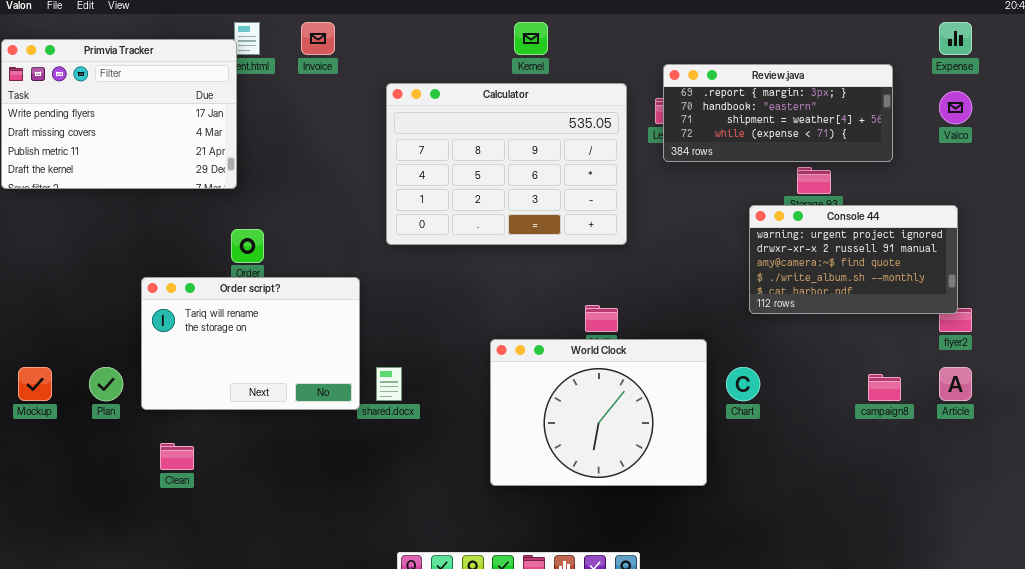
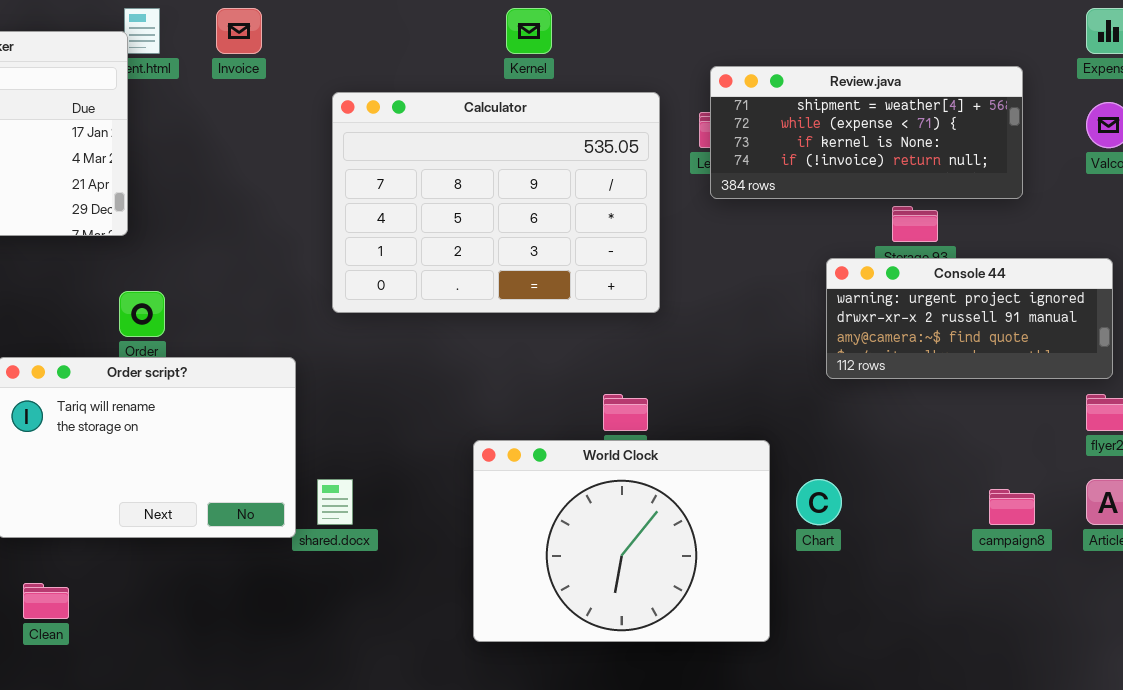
Review.java: [663,64,893,162] -> [710,66,1023,199], scrolled down 2 rows
Console 44: [749,205,958,314] -> [826,258,1113,379], resized

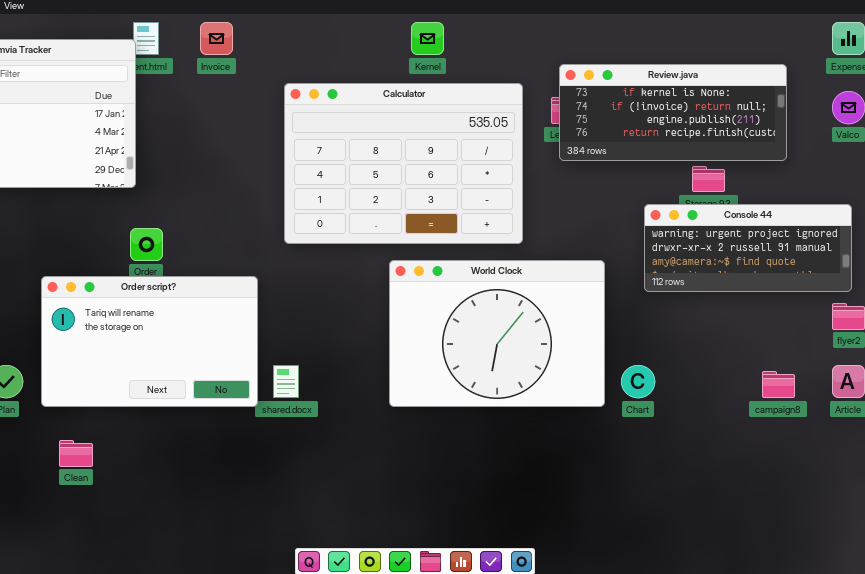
Review.java: [710,66,1023,199] -> [559,64,787,161], scrolled down 2 rows
World Clock: [473,440,770,642] -> [389,260,605,407], moved

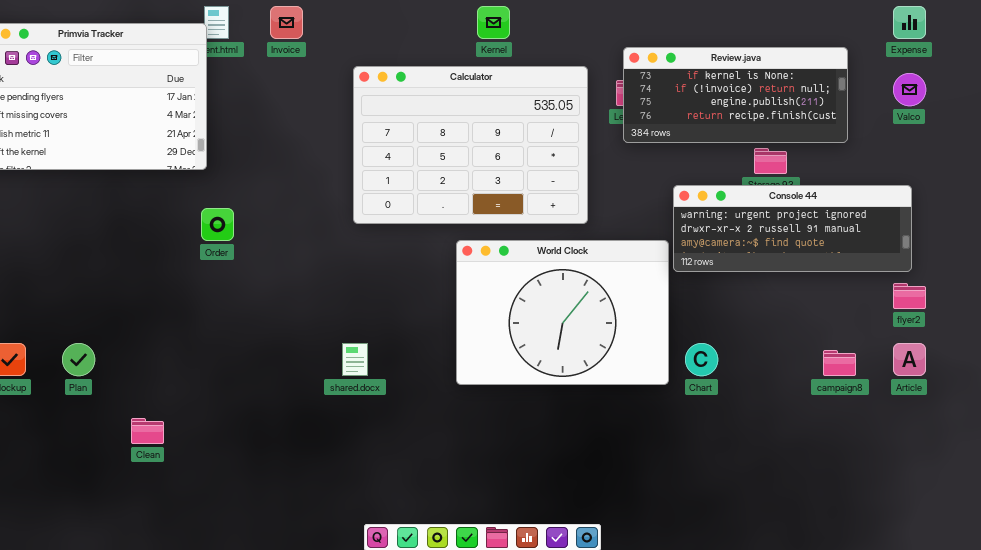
Console 44: [644,204,852,292] -> [673,185,912,272], resized
Order script?: [41,276,258,407] -> none, closed

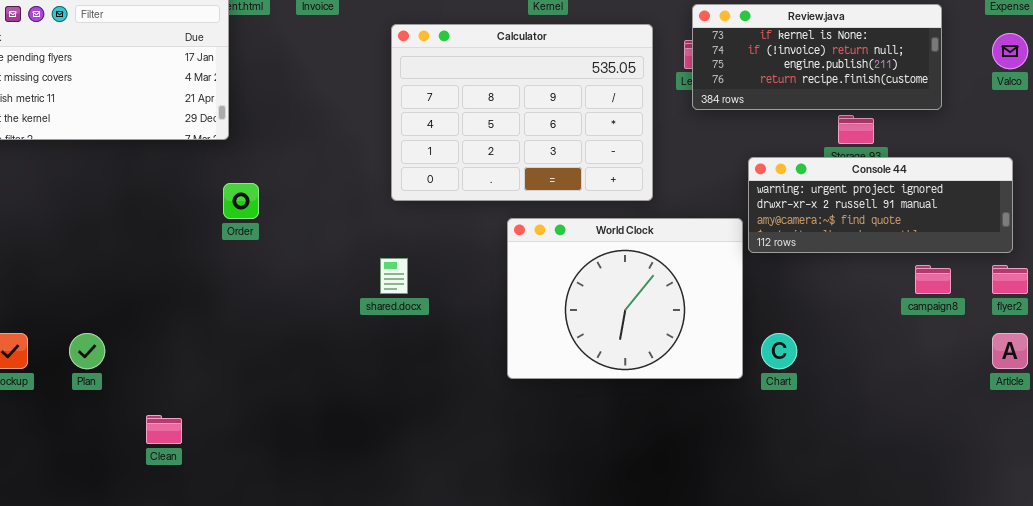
shared.docx: [342,343,368,376] -> [380,258,408,294], moved
campaign8: [823,350,856,376] -> [915,265,951,294], moved

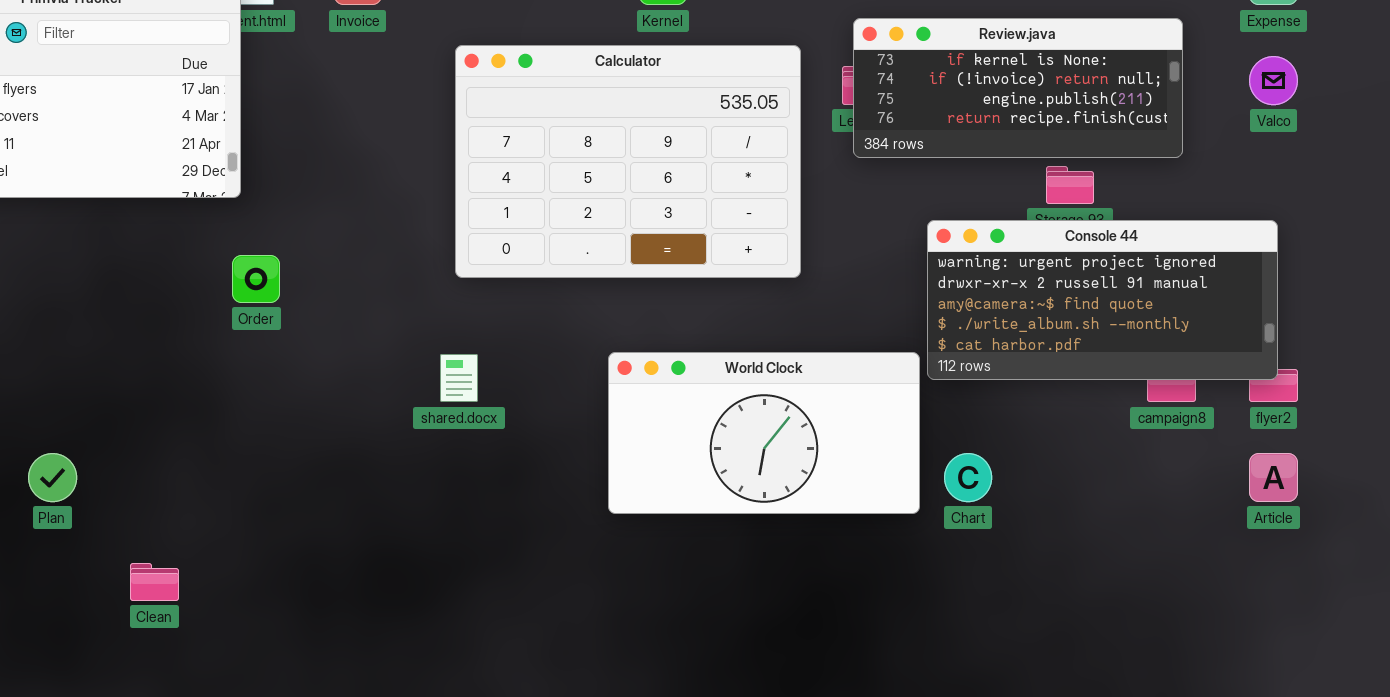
Console 44: [748,157,1013,253] -> [927,220,1278,380], resized
World Clock: [507,218,743,379] -> [608,352,920,514], resized

